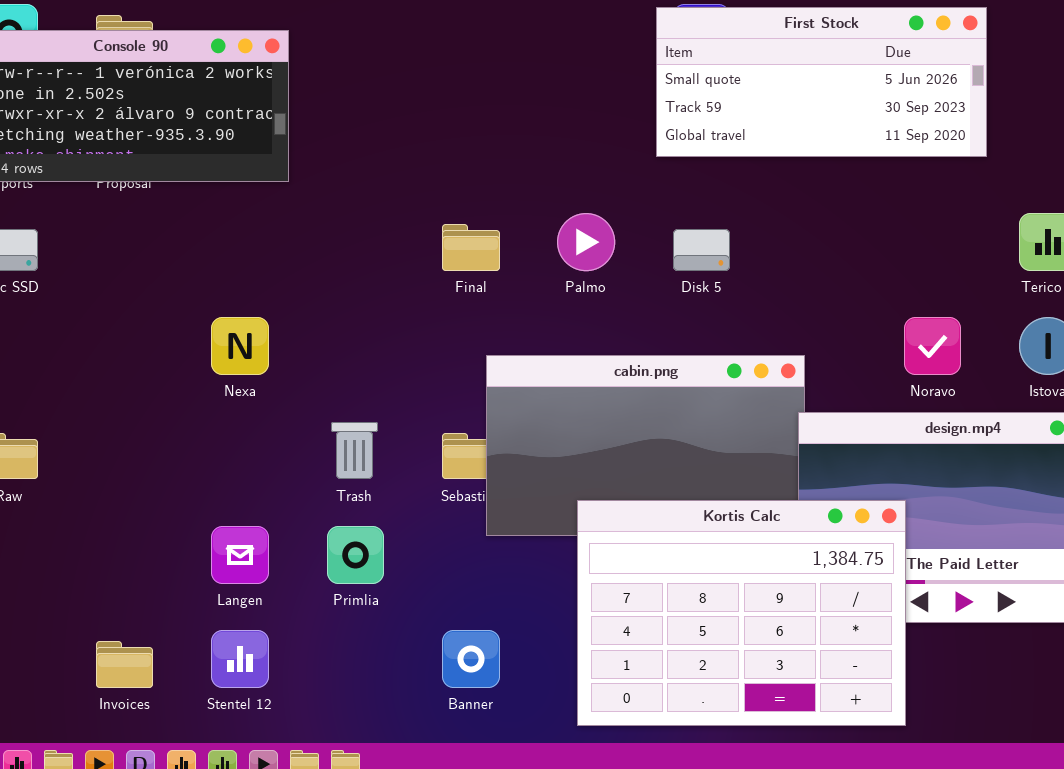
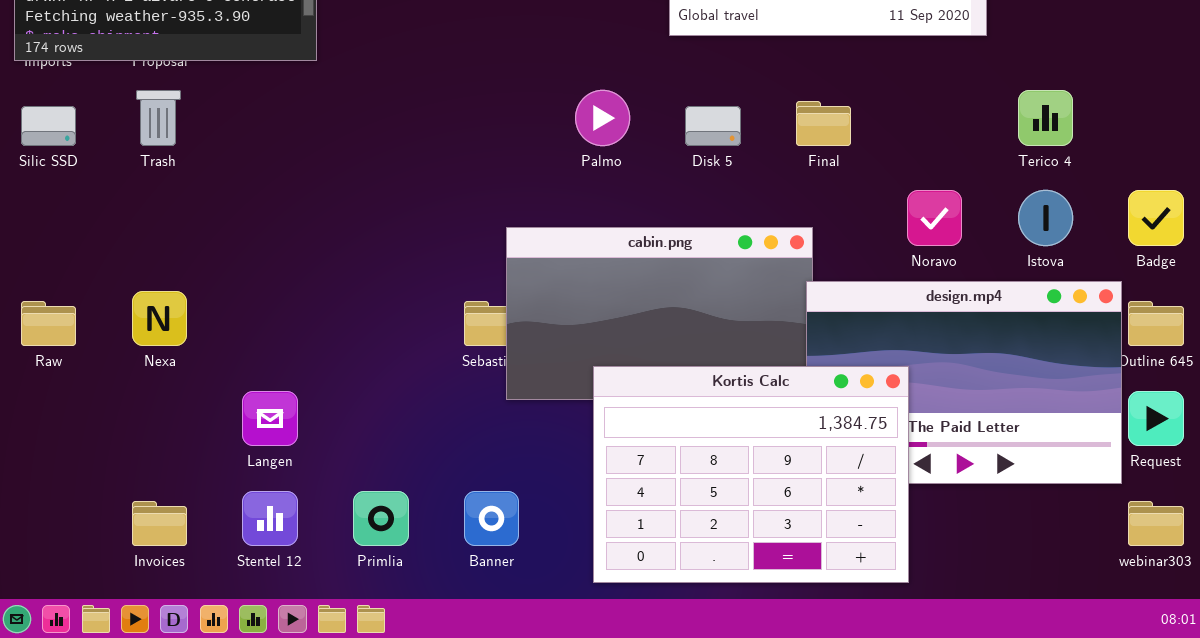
Final: [442,224,500,271] -> [796,101,851,146], moved
Nexa: [211,317,269,375] -> [132,291,187,346], moved
Trash: [331,422,378,479] -> [136,90,181,146], moved
Primlia: [327,526,384,584] -> [353,491,409,546], moved

